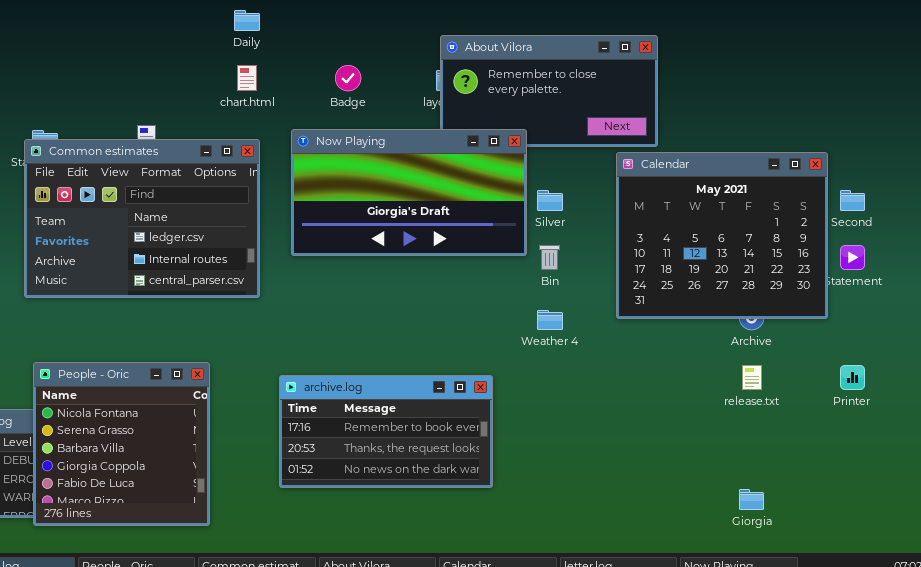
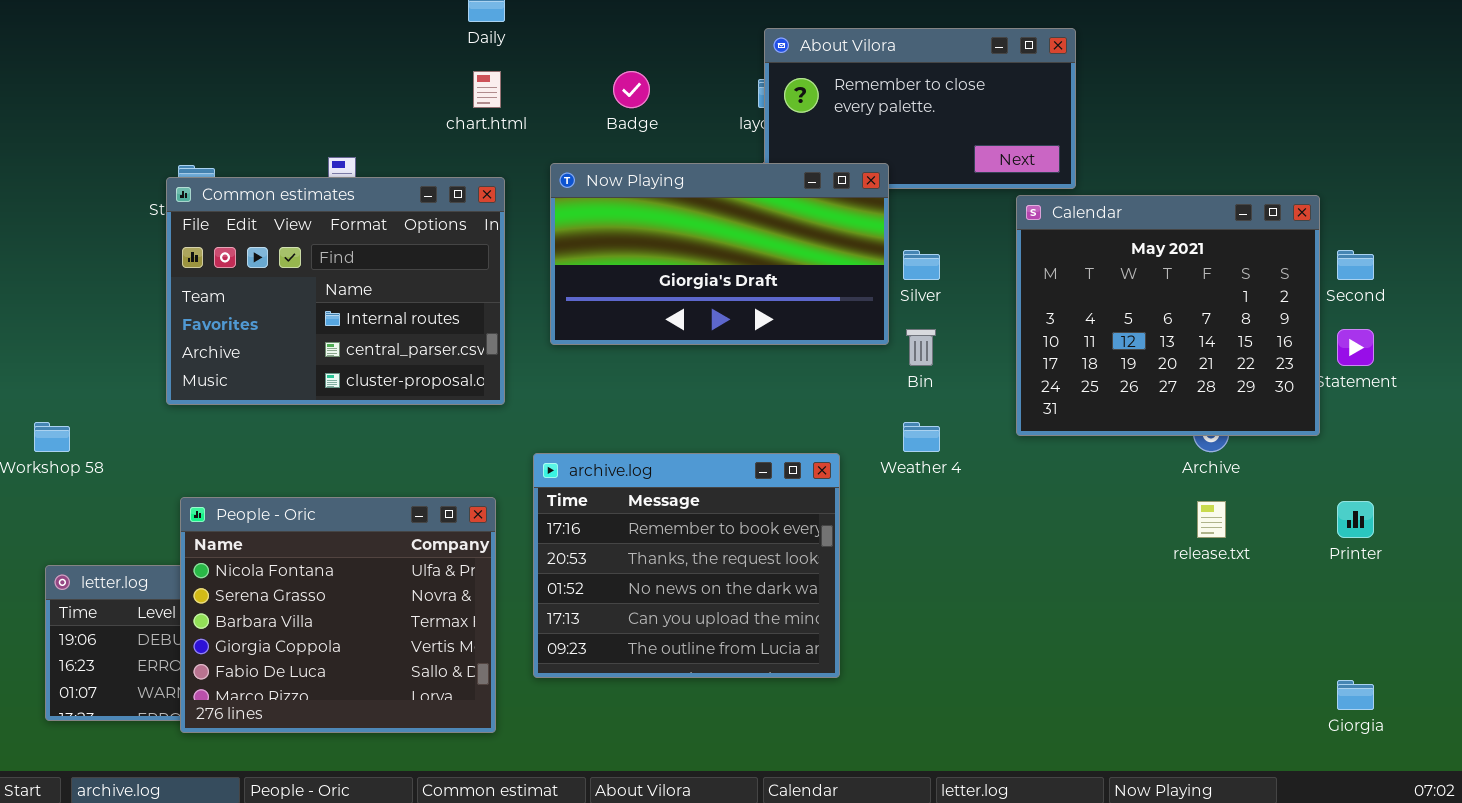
Common estimates: [24,139,260,298] -> [166,177,505,405], scrolled down 1 row
People - Oric: [33,362,210,526] -> [180,497,496,733], resized
archive.log: [279,375,493,488] -> [533,453,840,678], resized
Giorgia: [739,489,764,510] -> [1337,680,1374,710], moved

